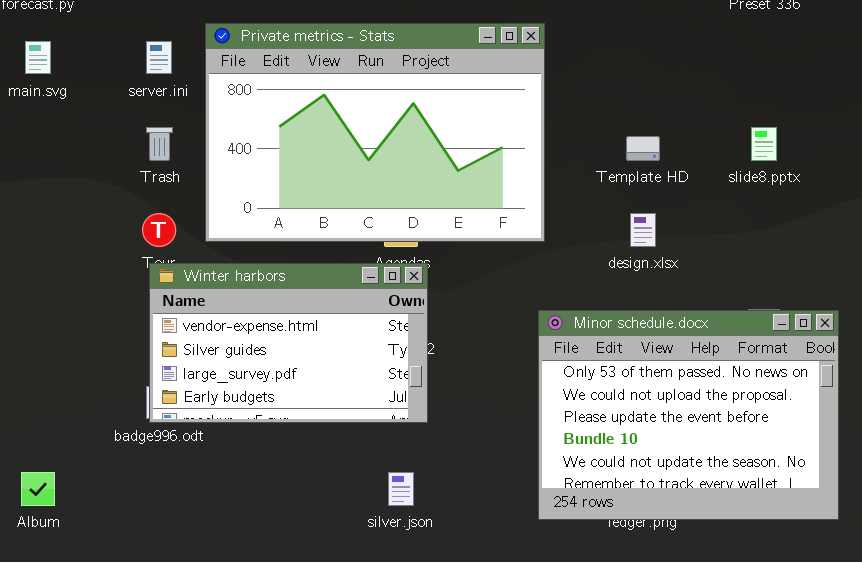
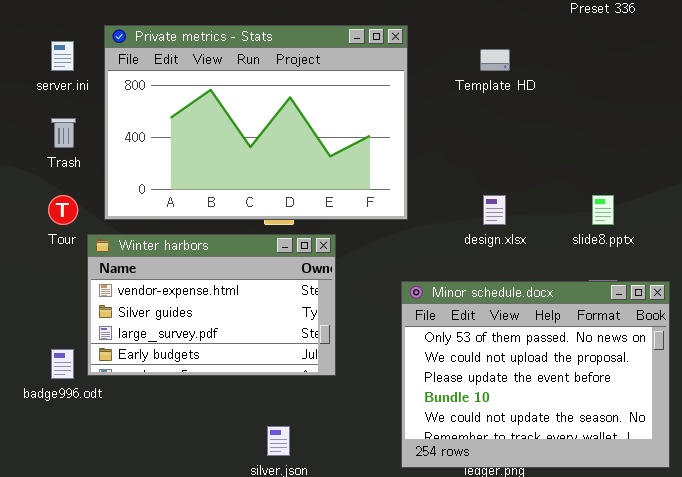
slide8.pptx: [751,127,777,161] -> [592,195,614,225], moved
Template HD: [626,136,660,161] -> [480,49,510,71], moved
Winter harbors: [149,263,428,423] -> [87,234,336,376], moved

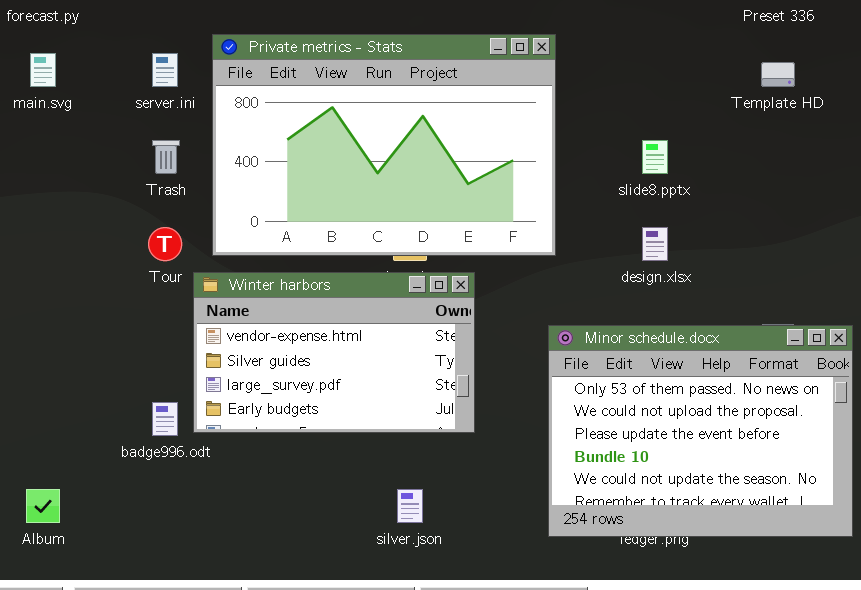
Template HD: [480,49,510,71] -> [761,62,795,87], moved
slide8.pptx: [592,195,614,225] -> [642,140,668,174], moved

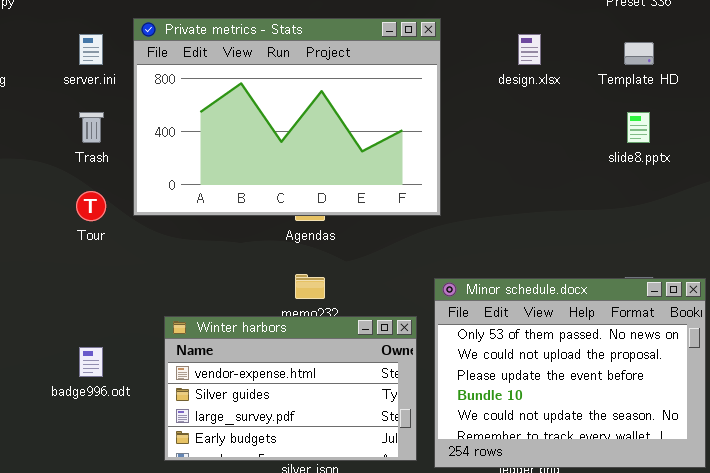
slide8.pptx: [642,140,668,174] -> [627,112,650,143], moved
design.xlsx: [642,227,668,261] -> [518,34,541,65], moved
Winter harbors: [193,272,475,433] -> [164,316,417,461], moved

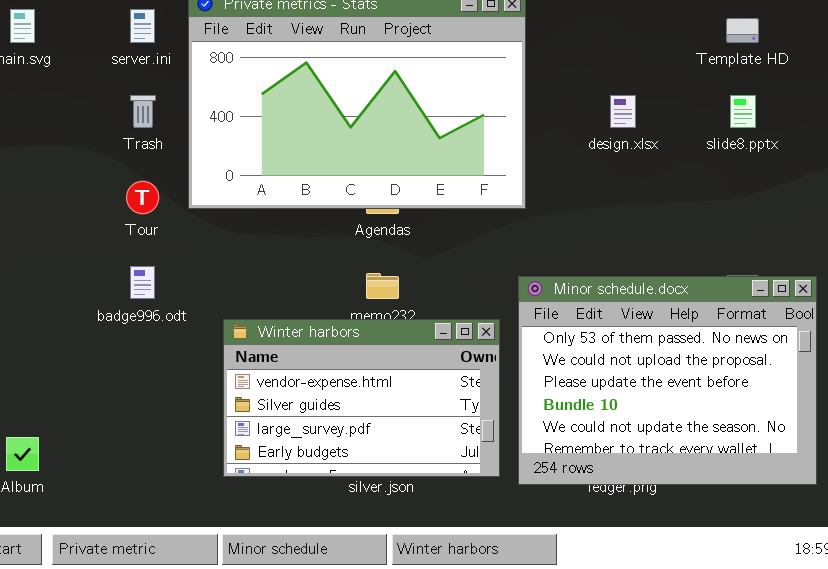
design.xlsx: [518,34,541,65] -> [610,95,636,128], moved
badge996.odt: [79,347,103,377] -> [130,266,155,299], moved

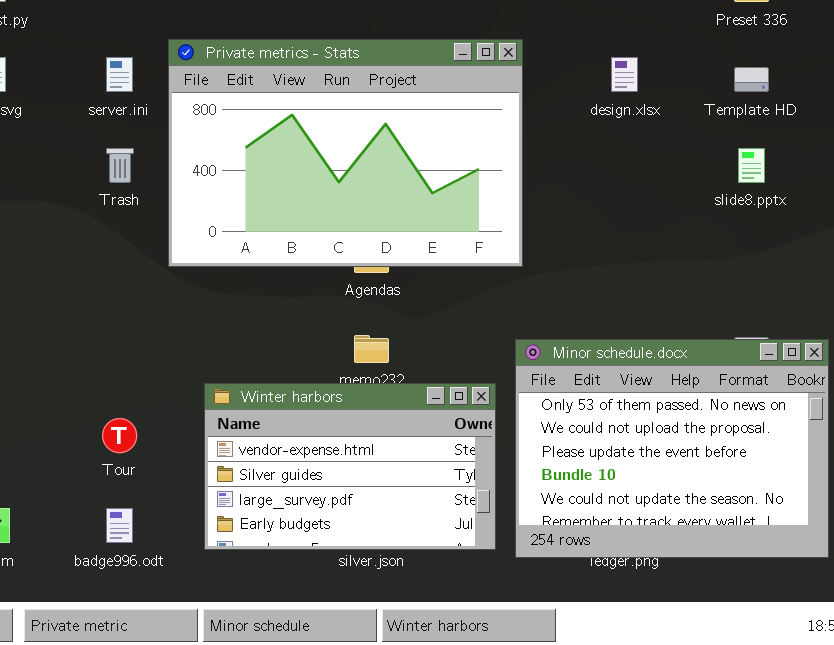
design.xlsx: [610,95,636,128] -> [611,57,638,92], moved
Tour: [126,181,159,214] -> [102,418,137,453], moved
badge996.odt: [130,266,155,299] -> [106,508,133,543], moved

